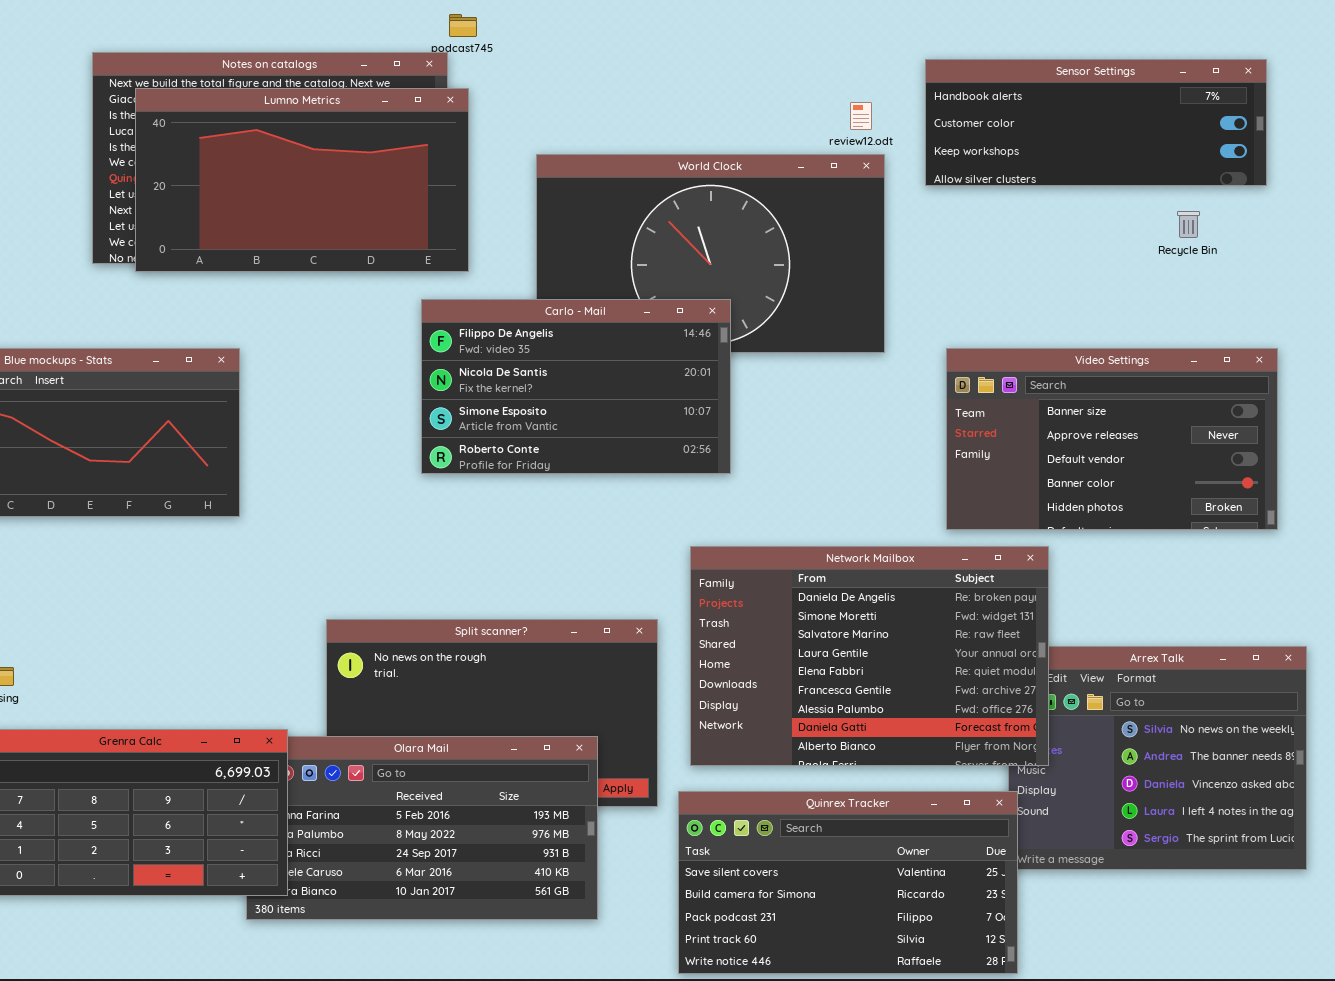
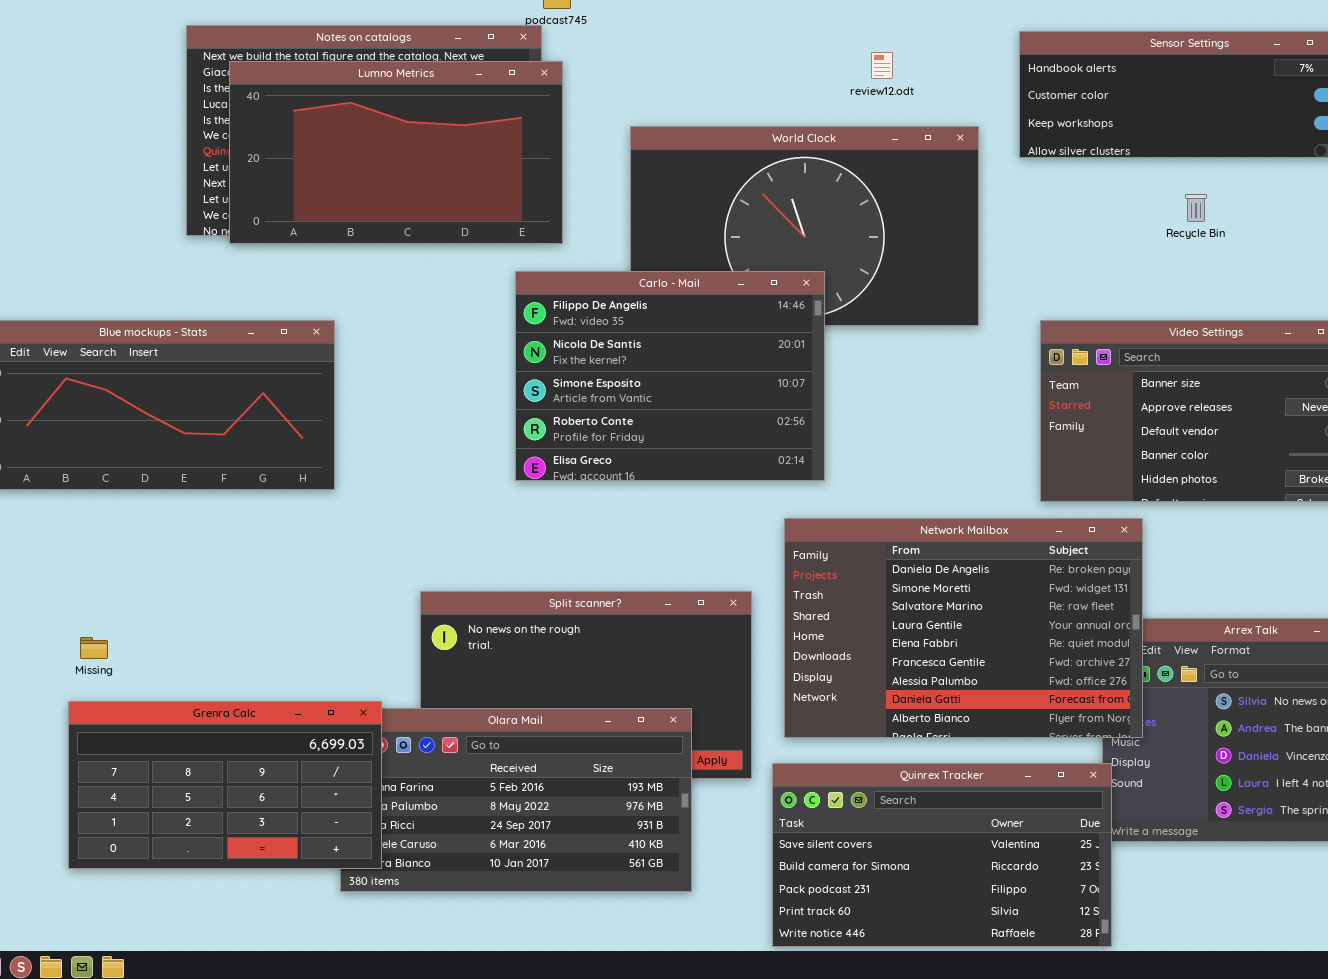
review12.odt: [850,102,872,130] -> [871,52,893,79], moved
Recycle Bin: [1177,211,1200,238] -> [1185,194,1207,222], moved
Carlo - Mail: [421,299,731,474] -> [515,271,825,481], resized

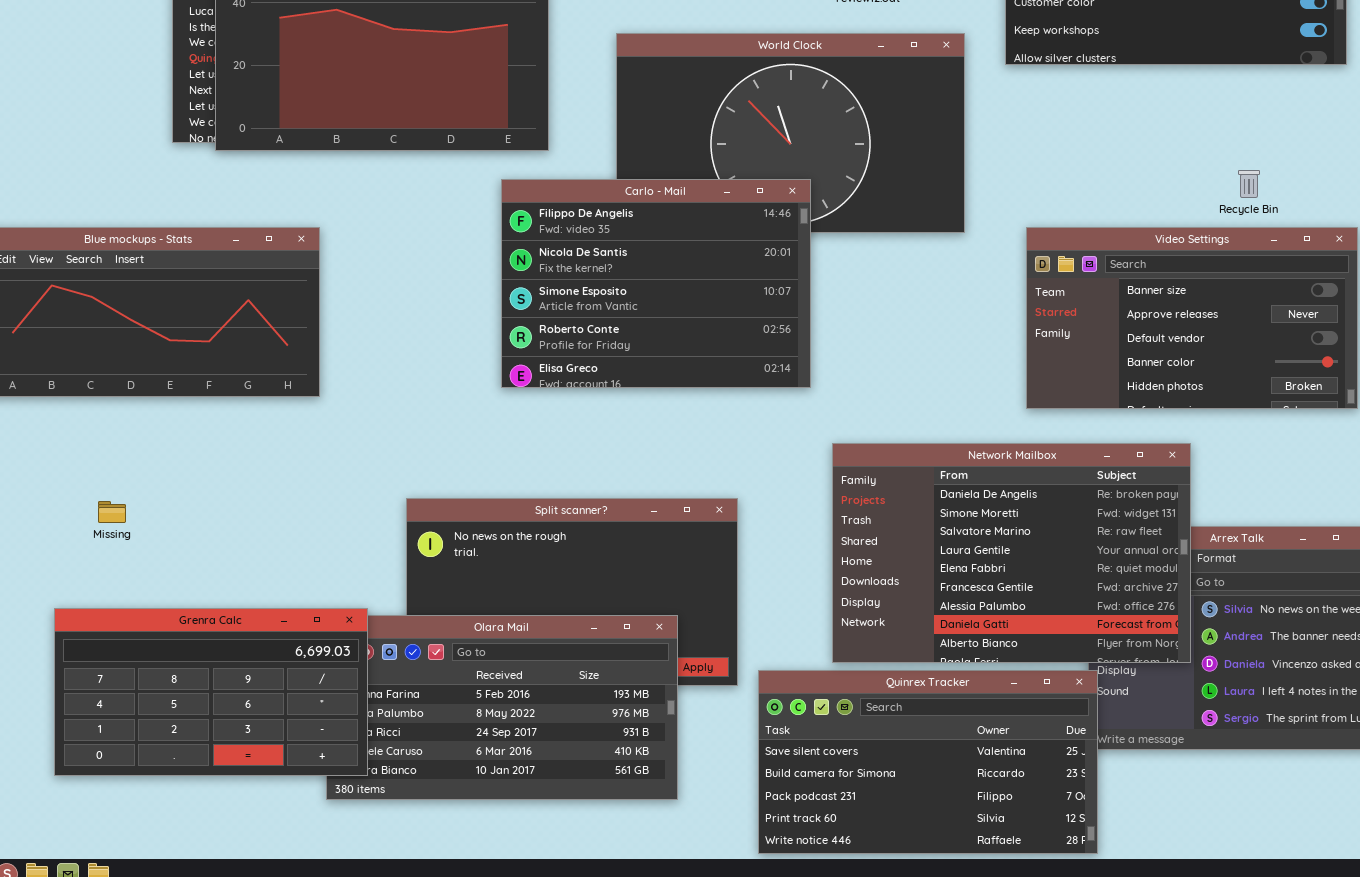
Recycle Bin: [1185,194,1207,222] -> [1238,170,1260,198], moved
Network Mailbox: [784,518,1143,738] -> [832,443,1191,663], moved
Missing: [80,637,108,659] -> [98,501,126,523], moved

